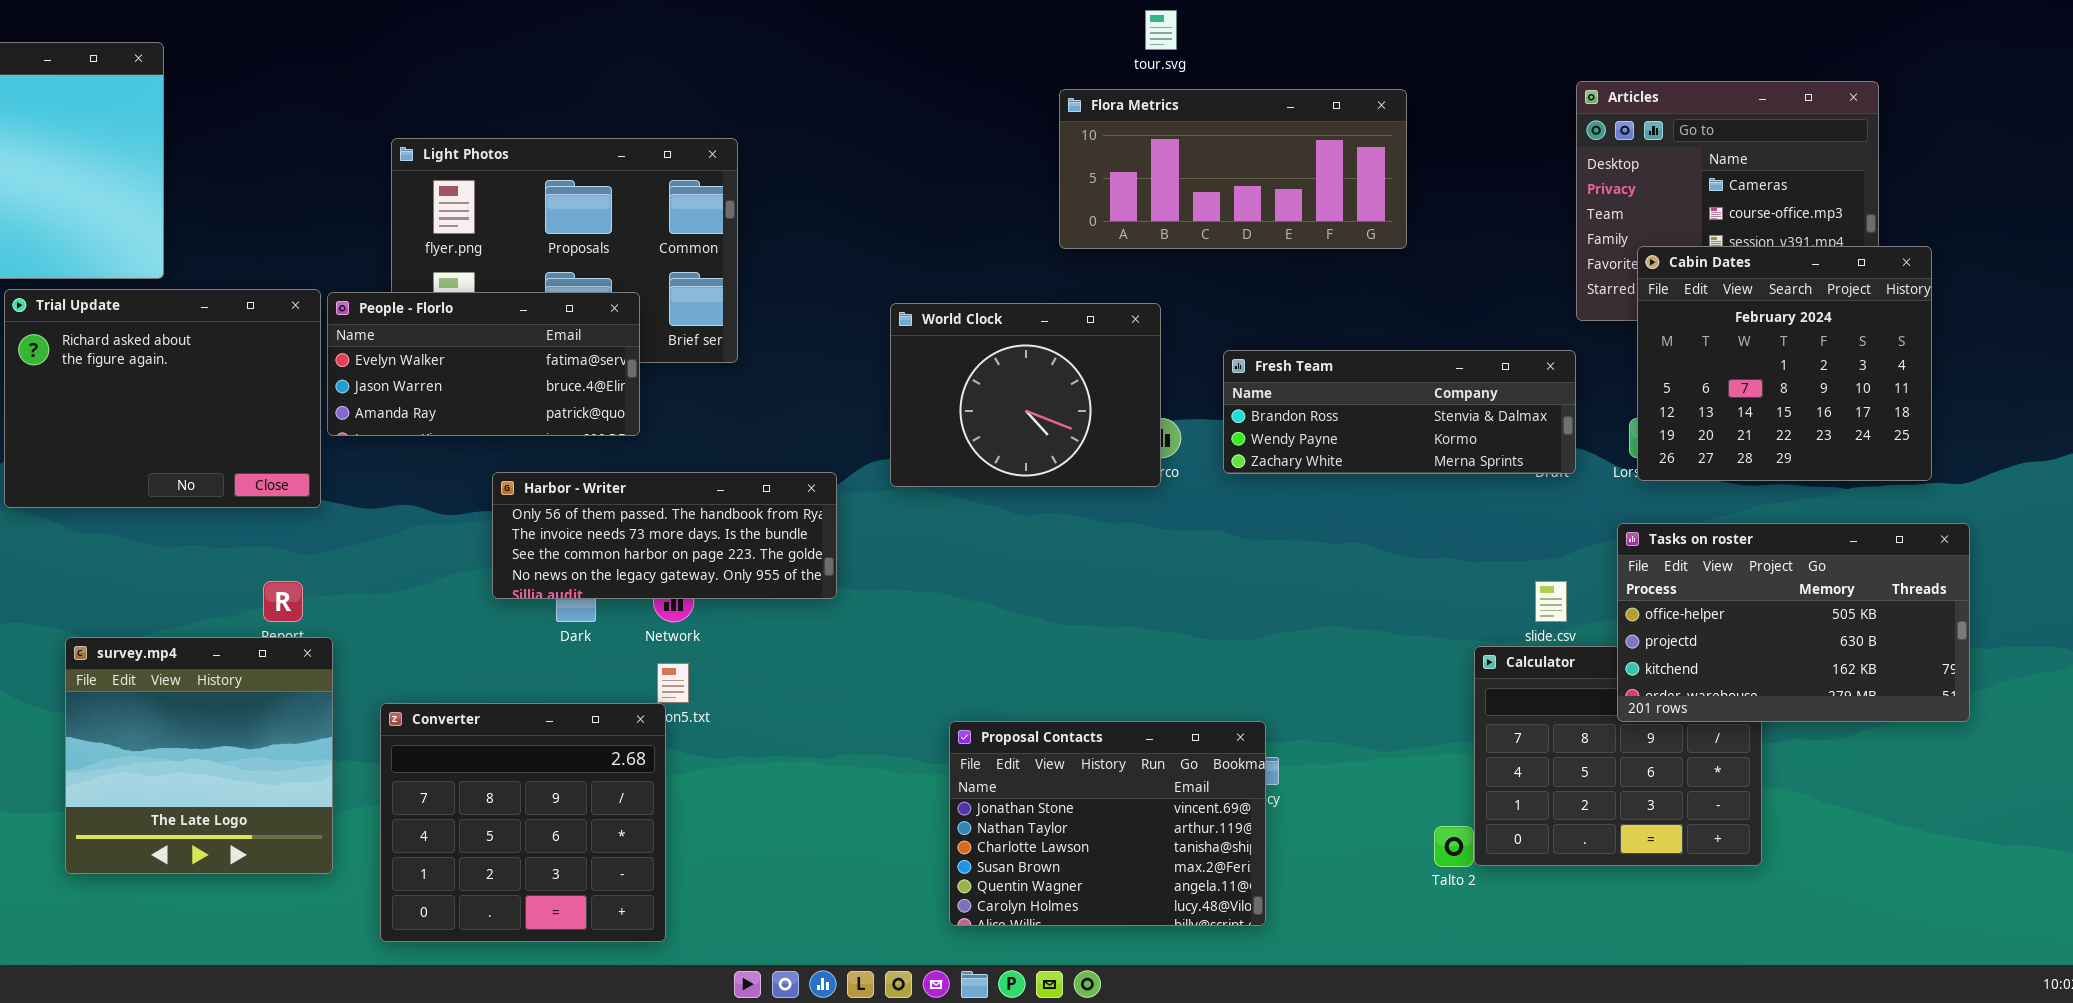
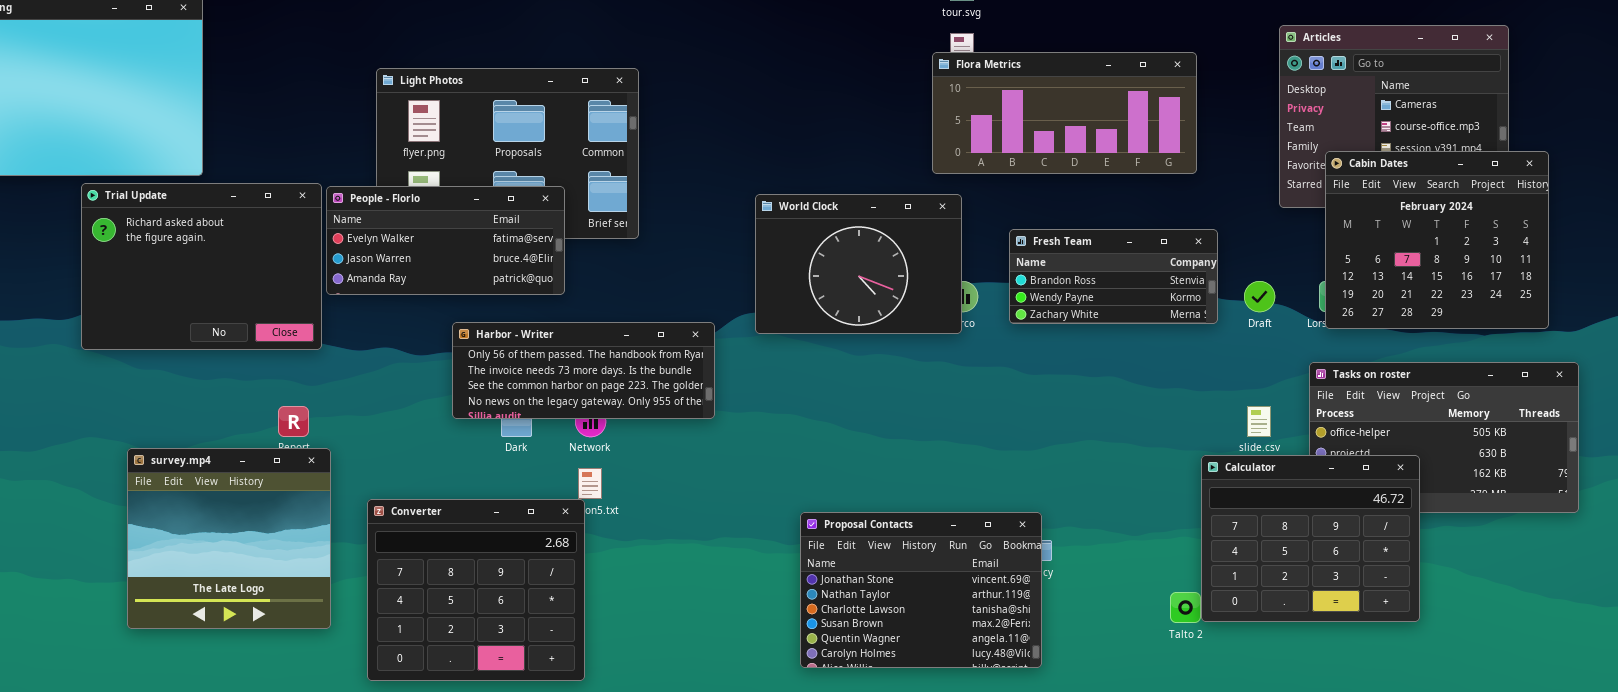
Flora Metrics: [1059,89,1407,249] -> [932,52,1197,174], moved
Fresh Team: [1223,350,1576,474] -> [1009,229,1218,324], resized
Calculator: [1474,646,1762,866] -> [1201,455,1420,622], raised

